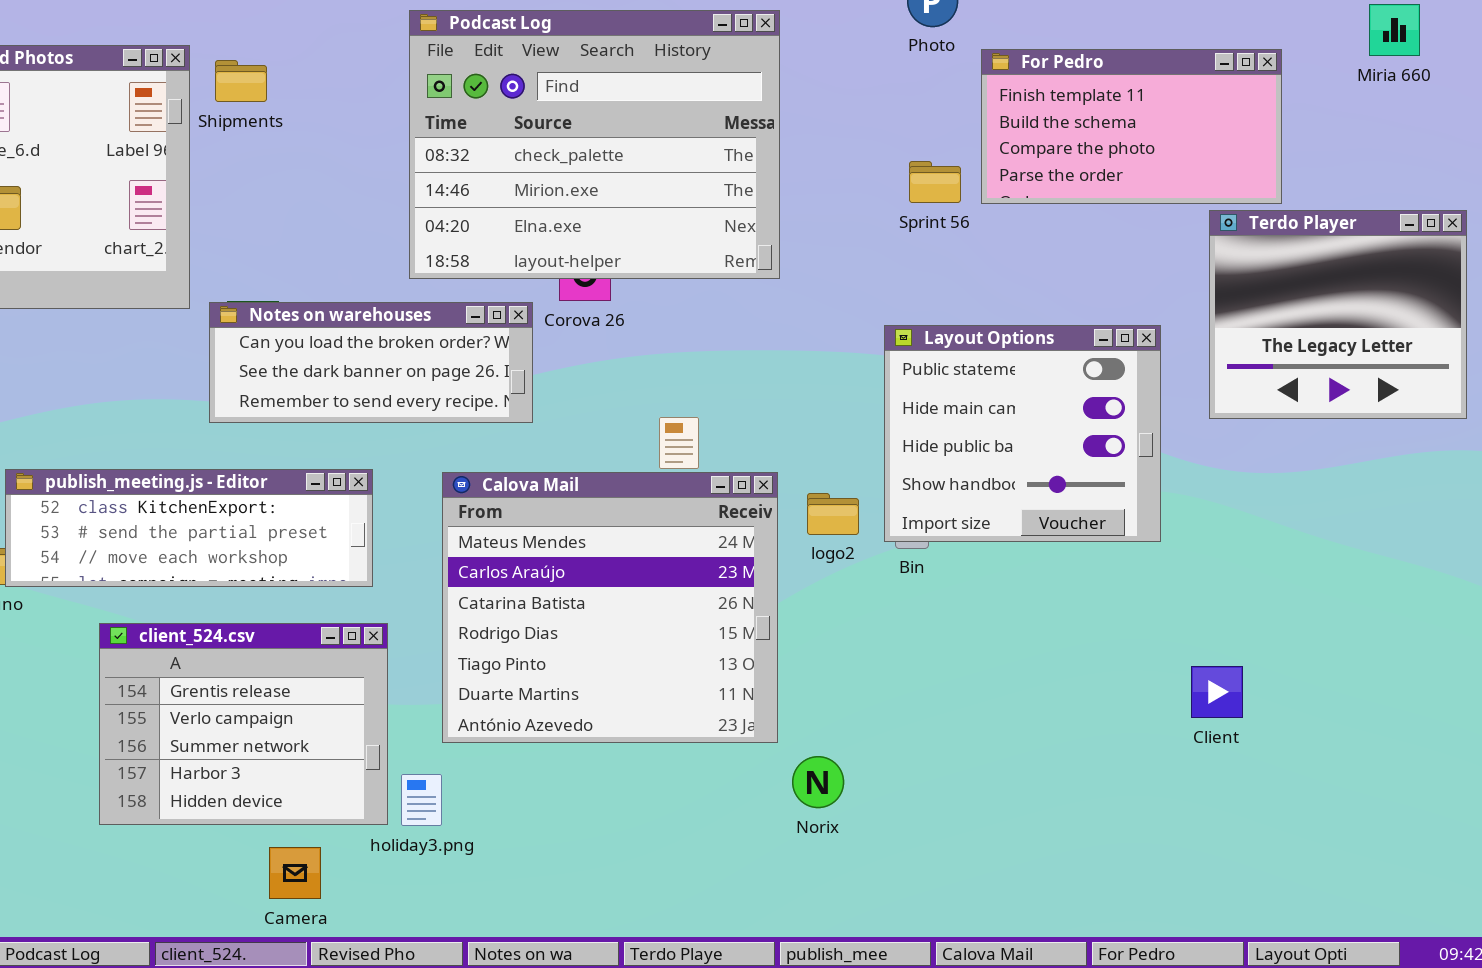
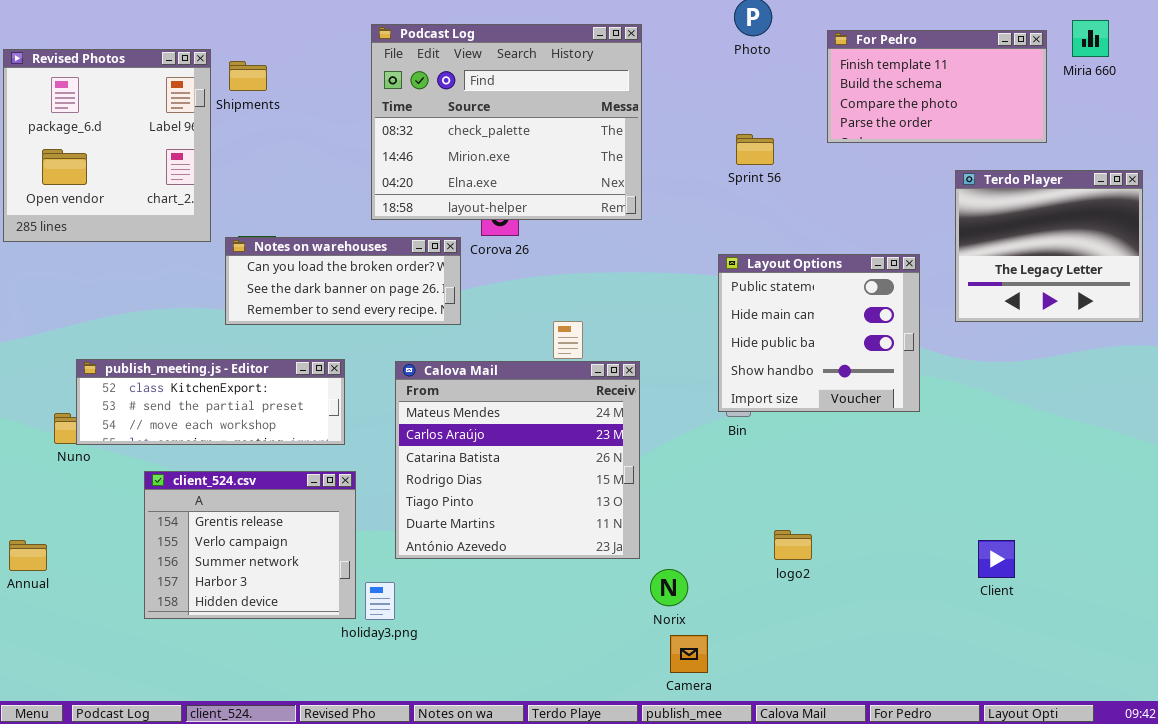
For Pedro: [981,49,1282,204] -> [827,30,1047,143], moved
logo2: [807,493,859,535] -> [774,530,812,560], moved
Client: [1191,666,1243,718] -> [978,540,1015,578], moved
Camera: [269,847,321,899] -> [670,635,708,673], moved

